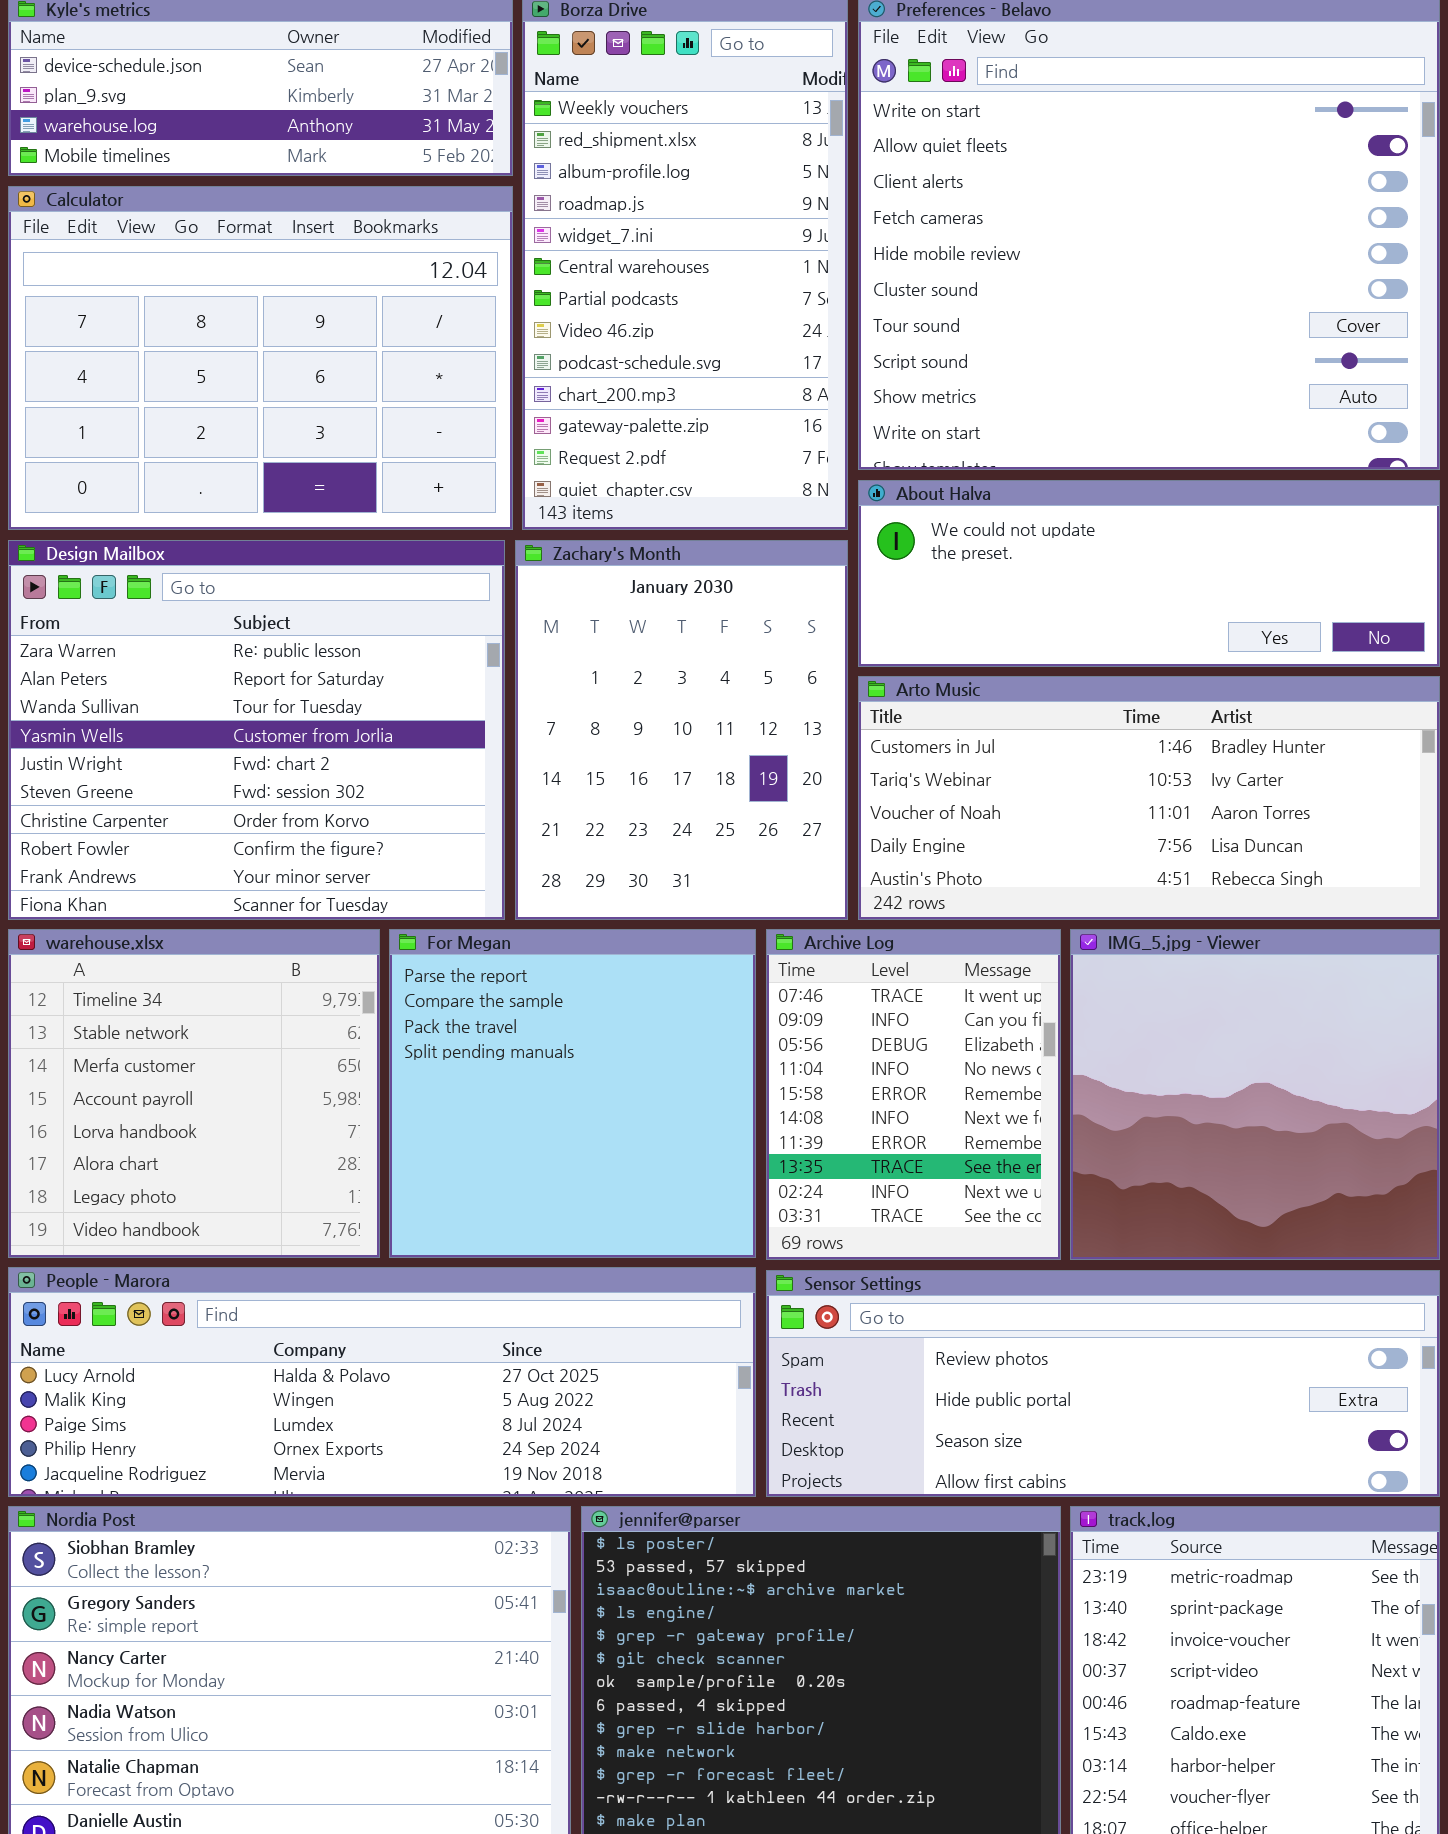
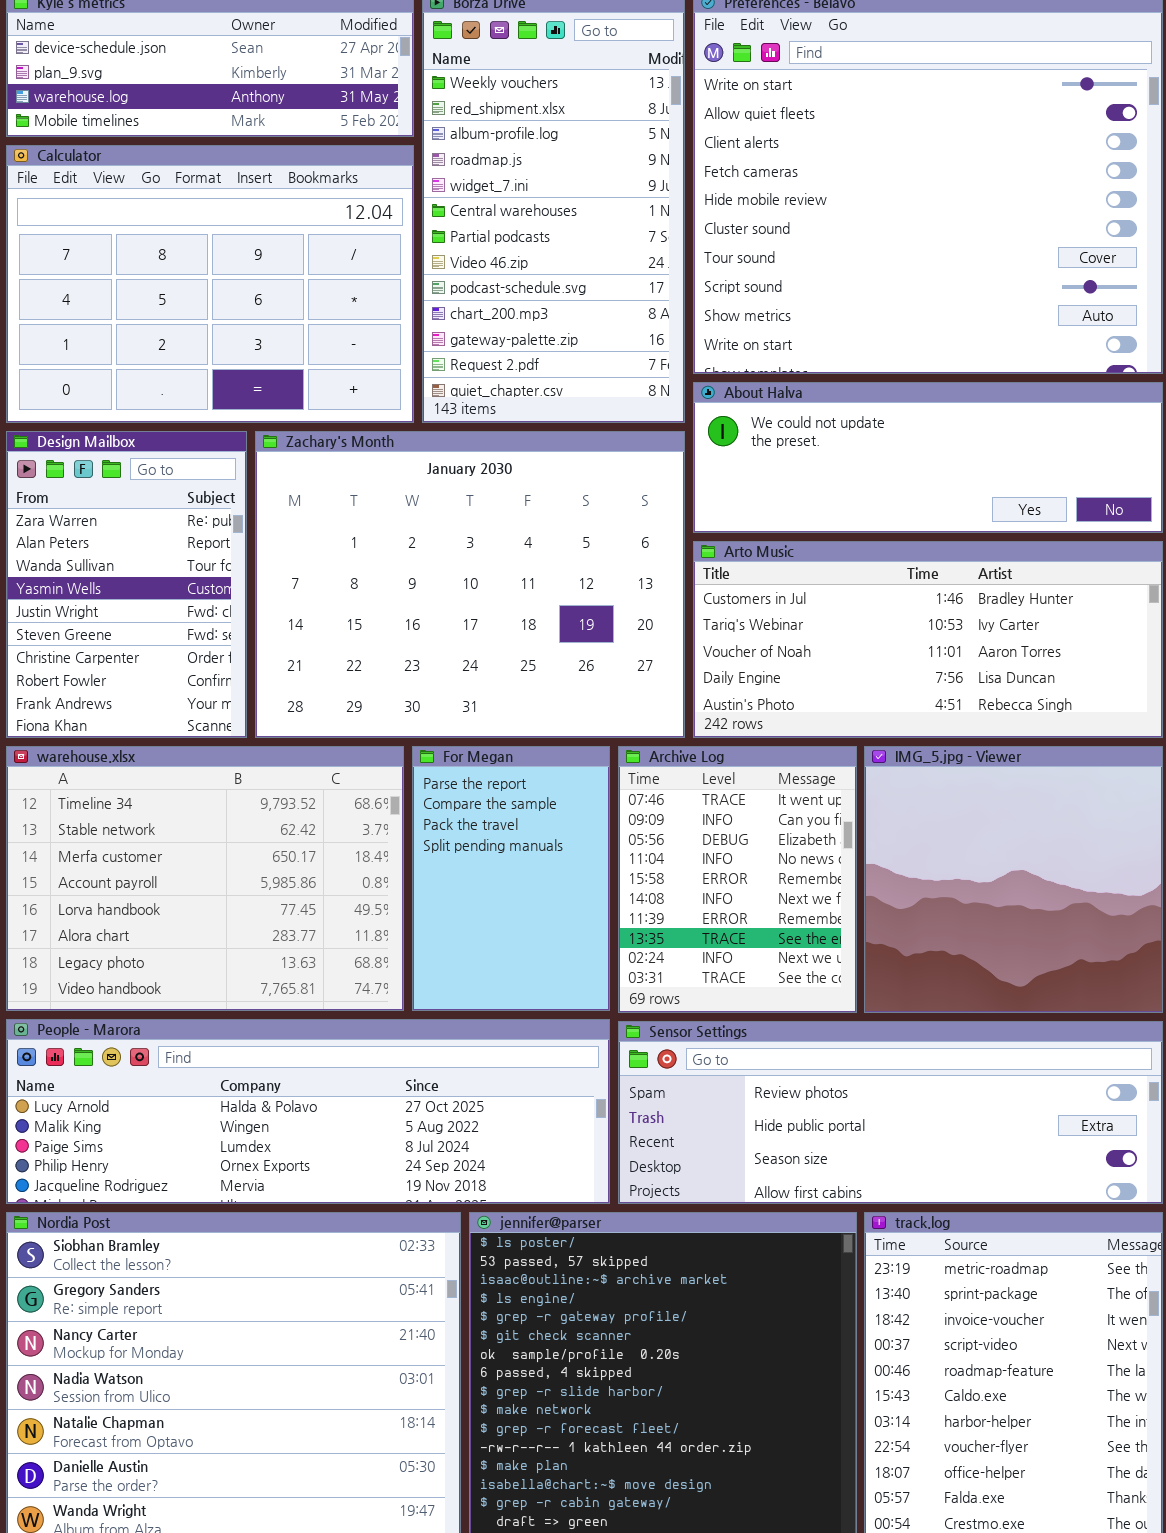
Design Mailbox: [8,540,505,920] -> [6,431,247,738], resized
Zachary's Month: [515,540,848,920] -> [255,431,685,738], resized
warehouse.xlsx: [8,929,380,1258] -> [6,746,404,1011], resized
For Megan: [389,929,756,1258] -> [412,746,610,1011], resized

